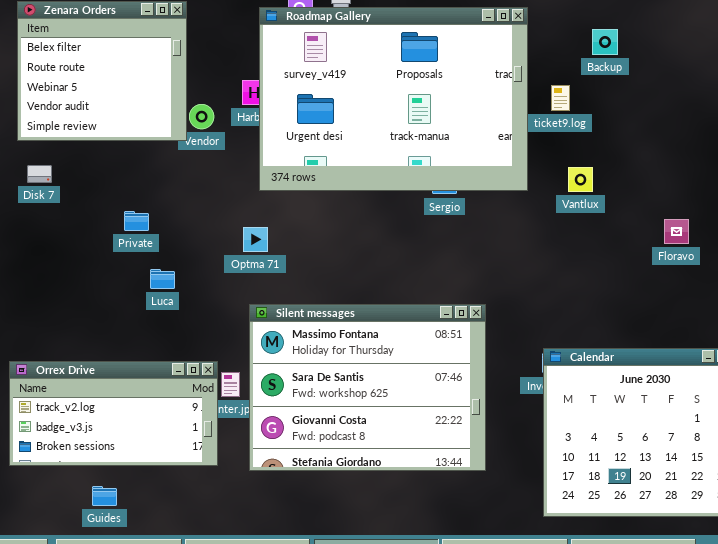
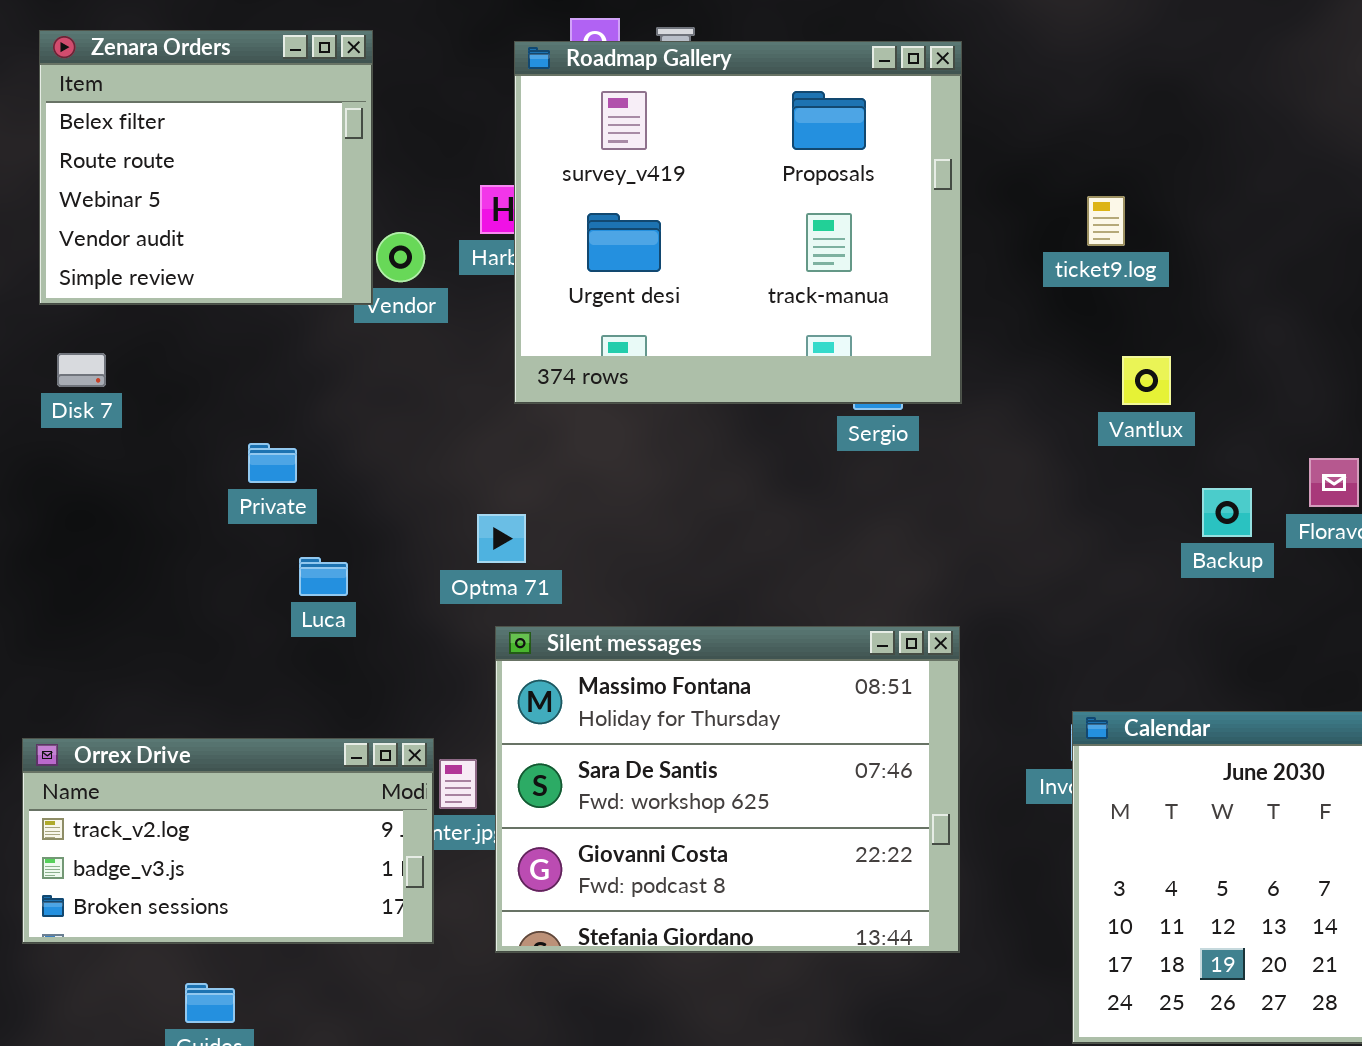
Roadmap Gallery: [259,7,528,191] -> [514,41,962,404], resized
Backup: [592,29,618,55] -> [1202,488,1252,537], moved
Optma 71: [243,227,268,252] -> [477,514,526,563], moved

